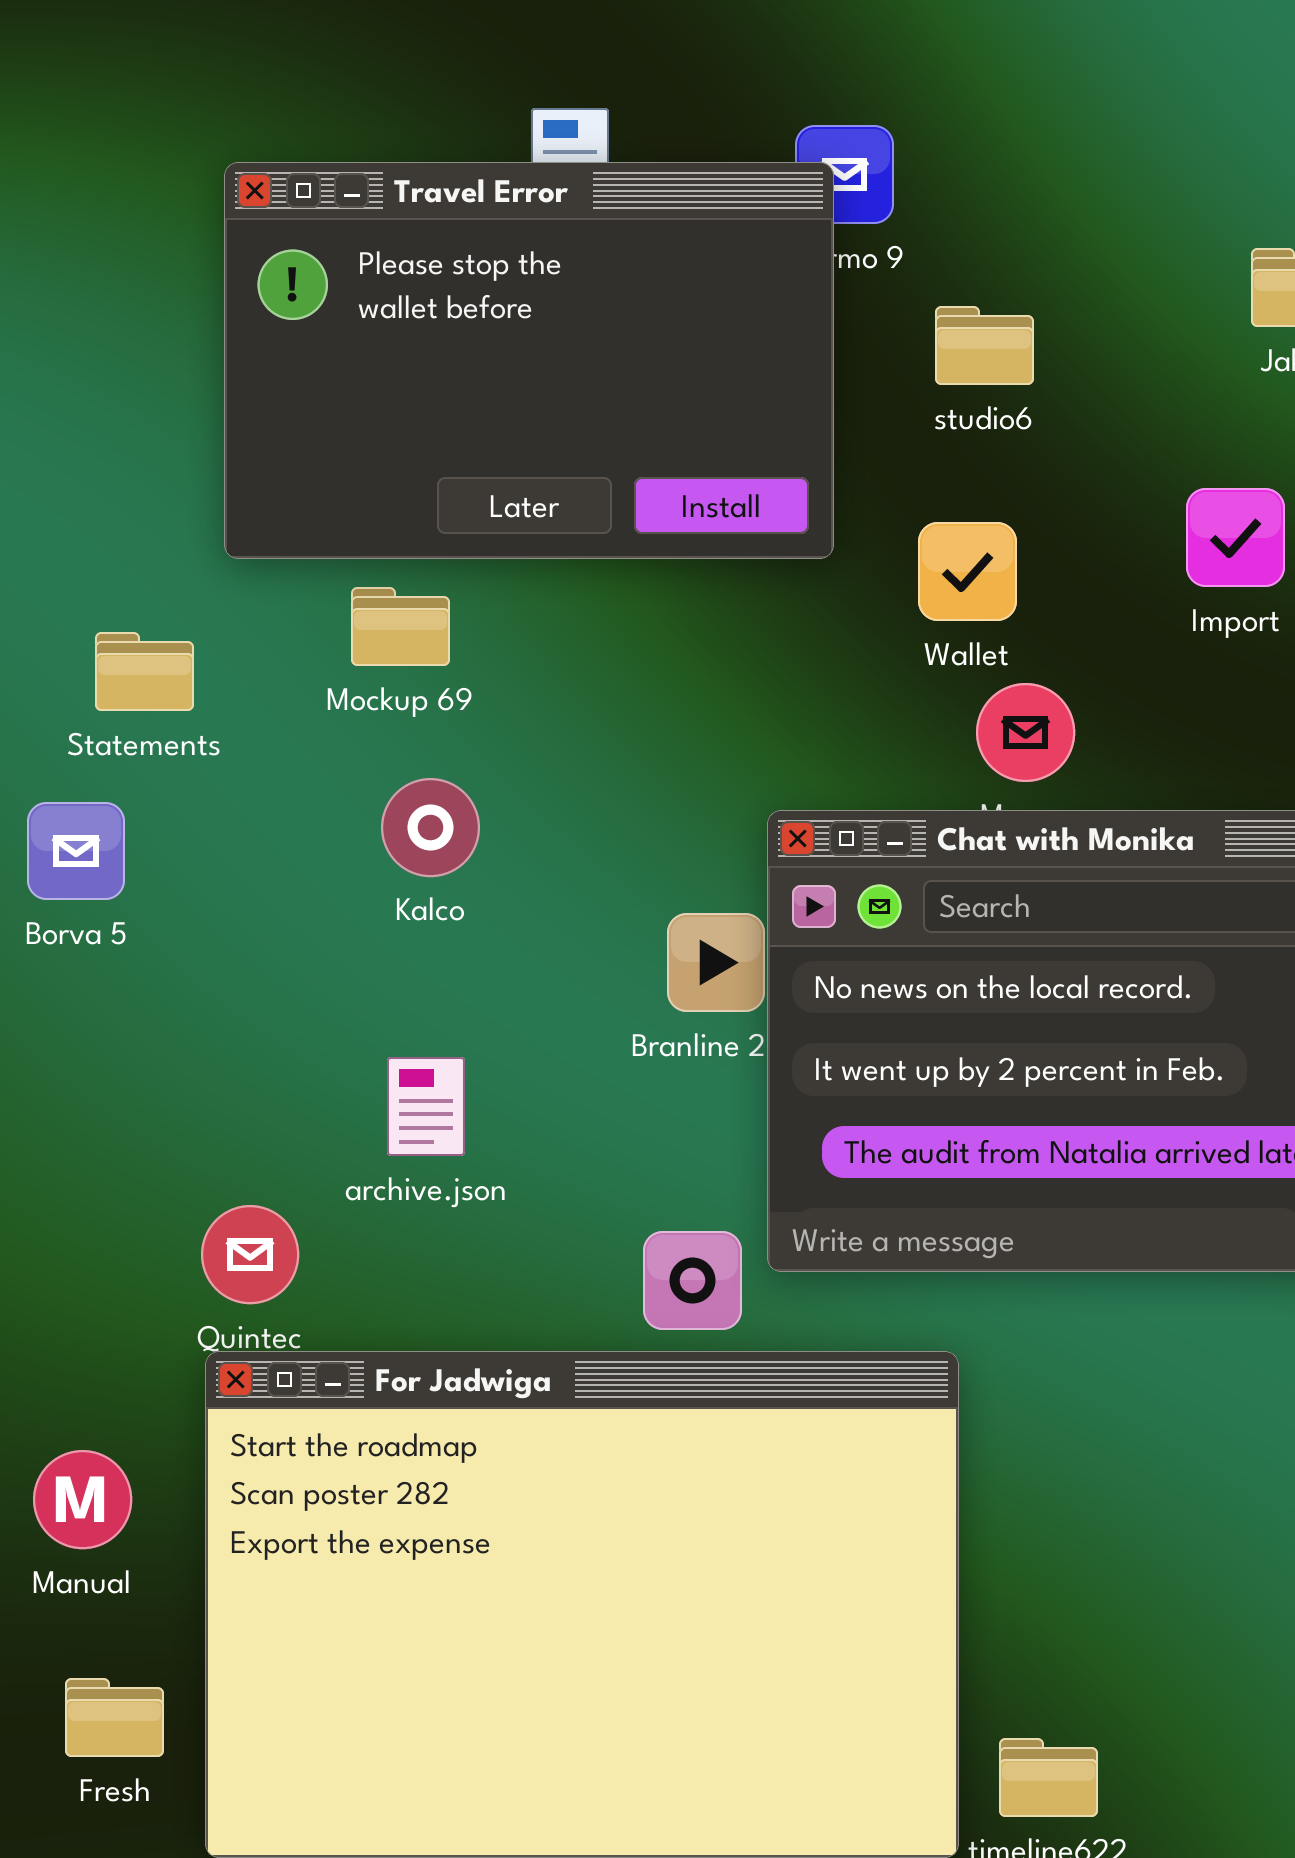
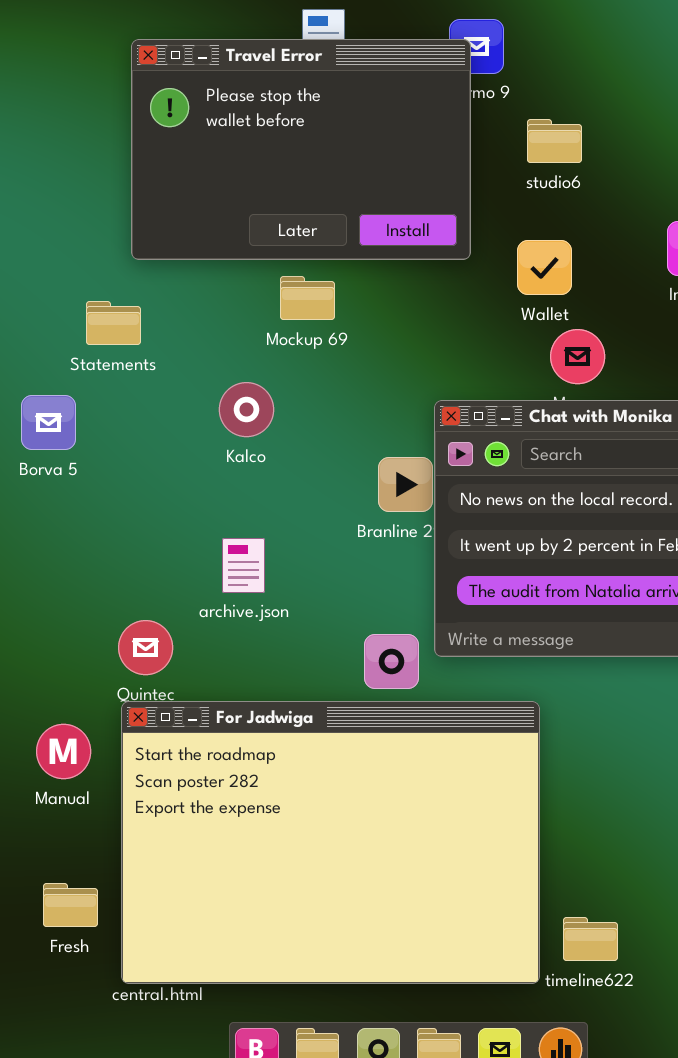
Mockup 69: [351,587,450,666] -> [280,276,335,320], moved
Statements: [95,632,194,711] -> [86,301,141,345], moved
Manual: [33,1450,132,1549] -> [36,724,91,779], moved

